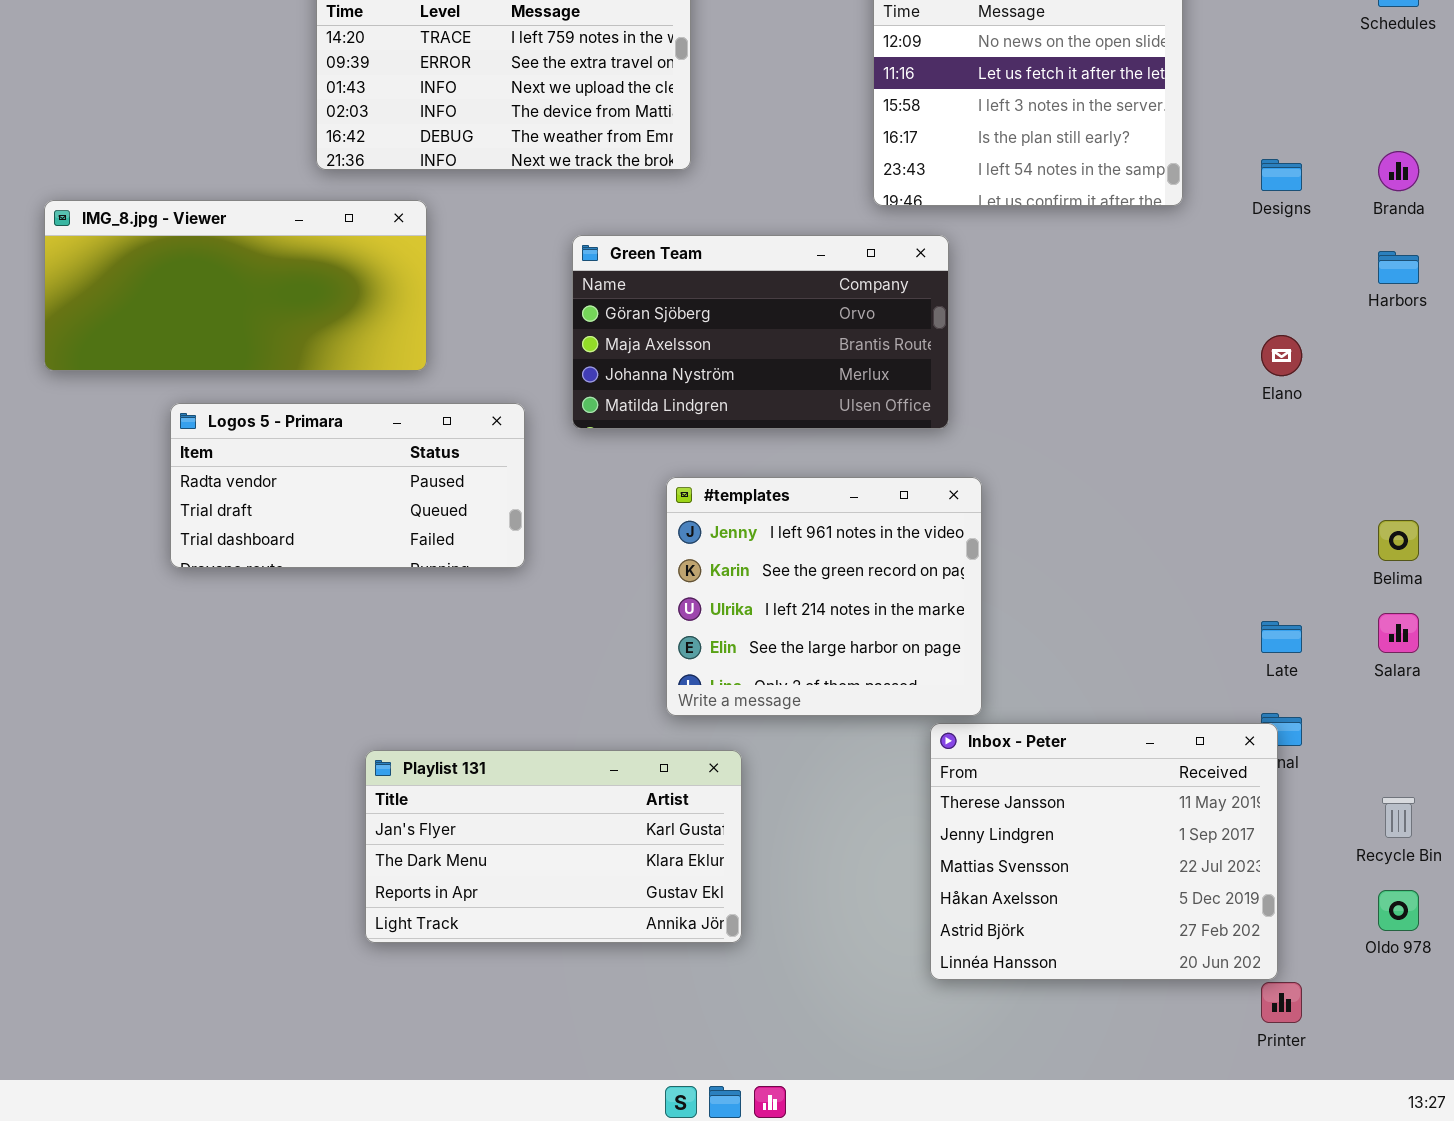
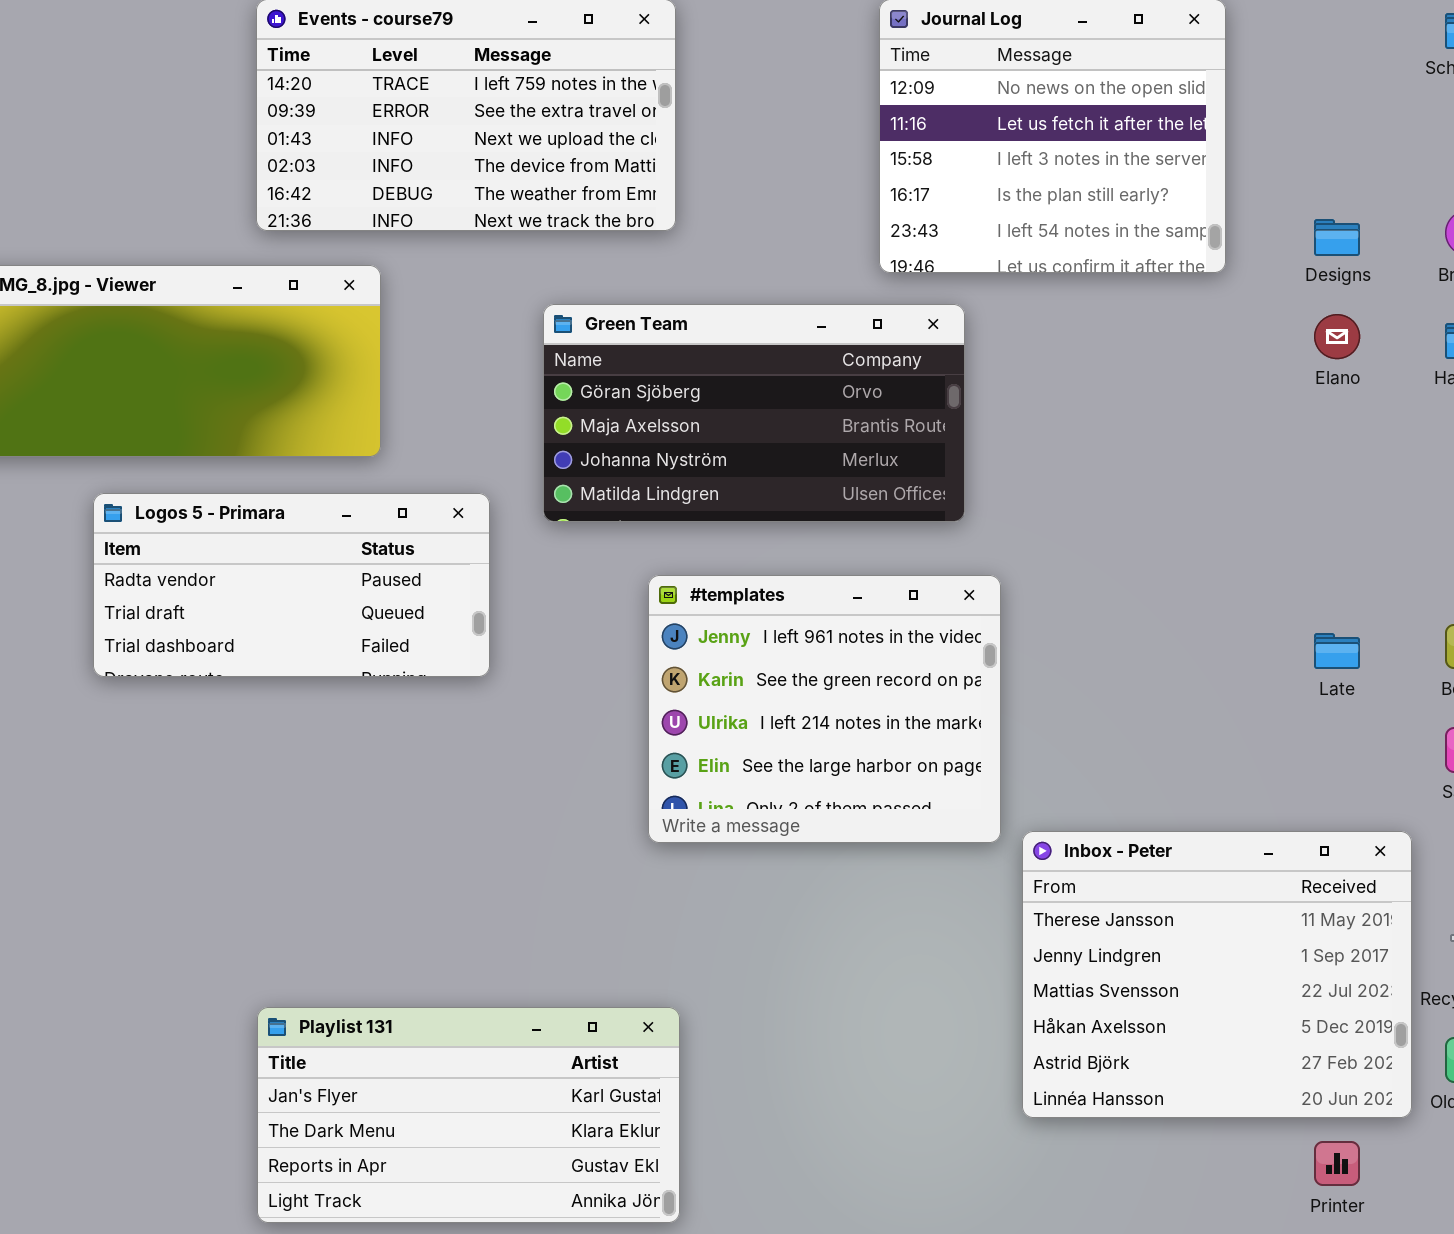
Elano: [1261,335,1302,376] -> [1314,314,1360,359], moved
Late: [1261,621,1302,653] -> [1314,633,1360,669], moved
Inbox - Peter: [930,723,1278,980] -> [1022,831,1412,1118], moved
Playlist 131: [365,750,742,943] -> [257,1007,680,1223], moved

